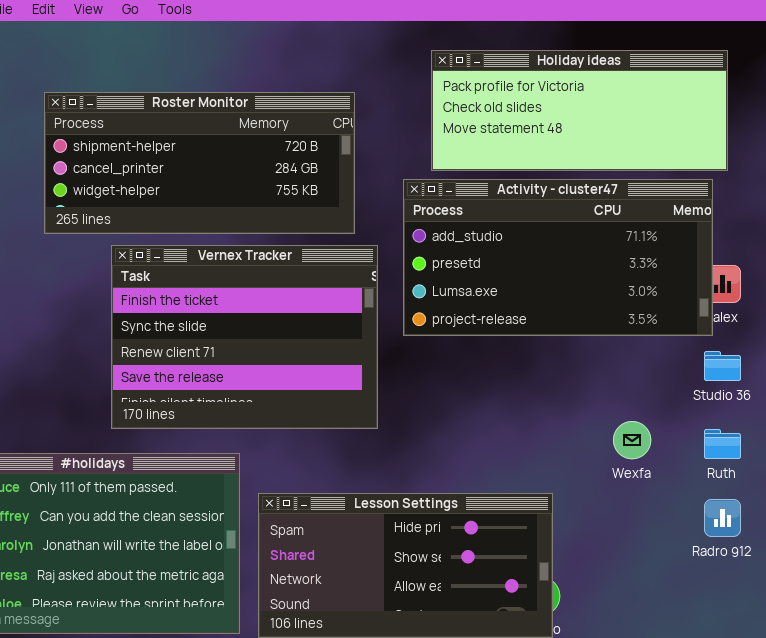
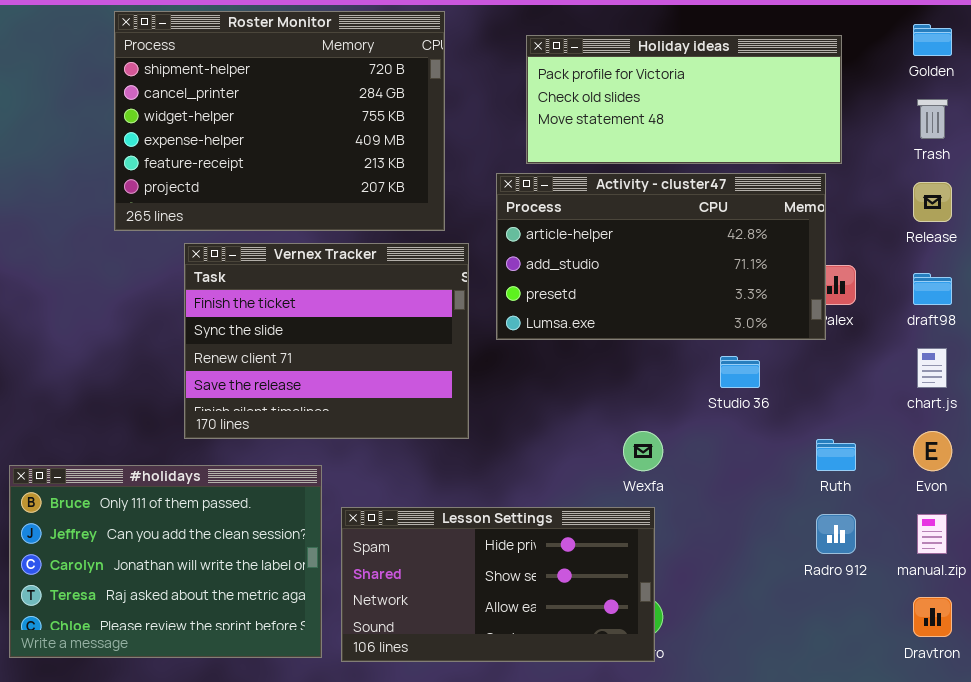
Roster Monitor: [44,92,355,234] -> [114,11,445,231], resized
Activity - cluster47: [403,179,713,336] -> [496,173,826,340], scrolled up 1 row
Studio 36: [704,351,741,381] -> [720,356,760,388], moved
Wexfa: [613,421,651,459] -> [623,431,663,471], moved

